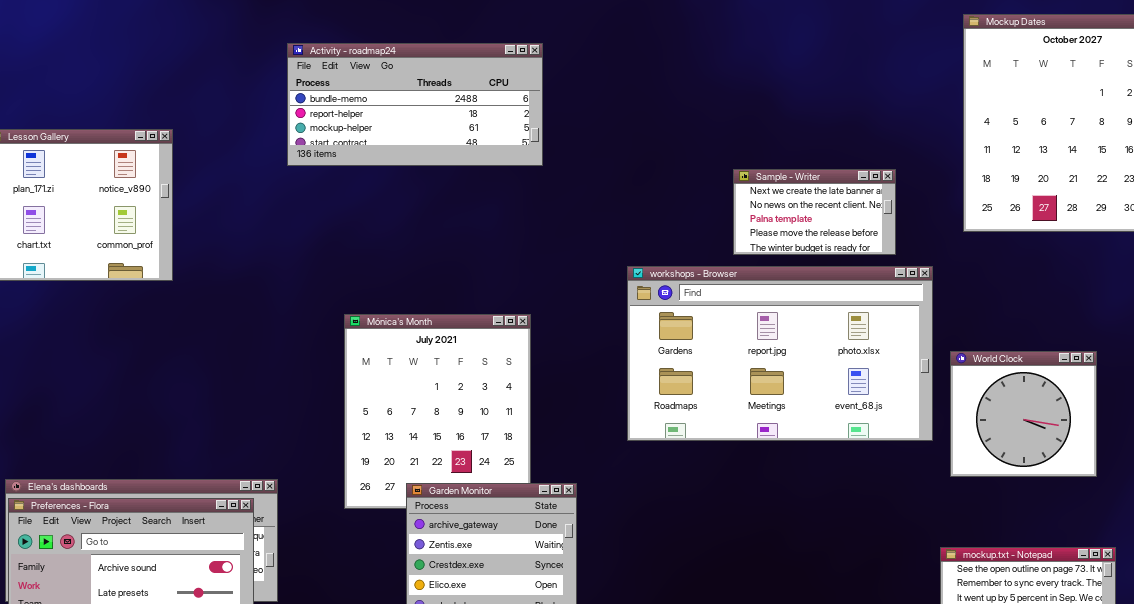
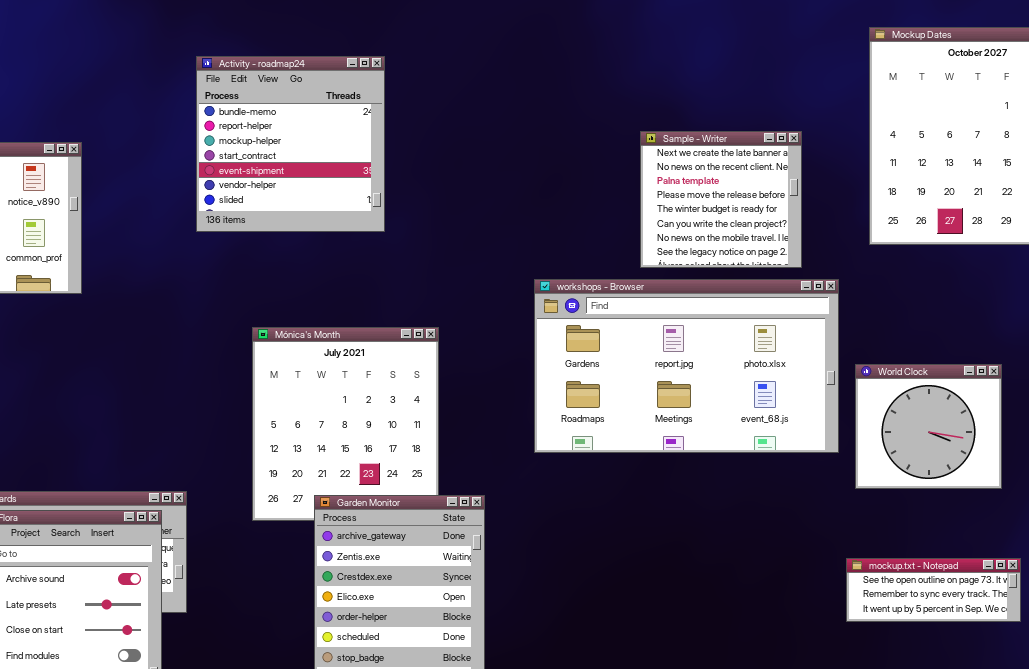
Activity - roadmap24: [287,43,543,166] -> [196,56,385,232], resized
Sample - Writer: [733,169,896,255] -> [640,131,802,268], resized

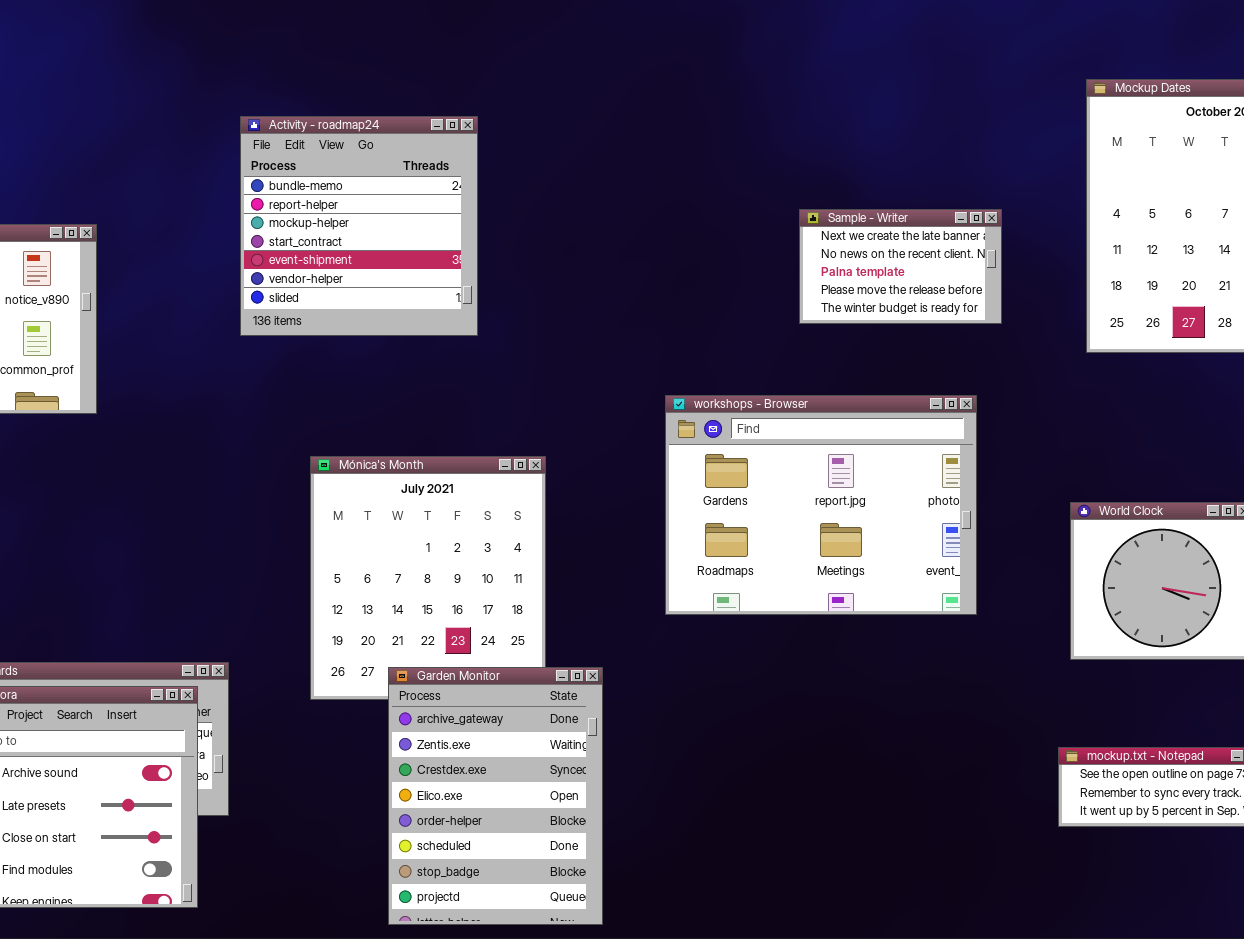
Sample - Writer: [640,131,802,268] -> [799,209,1002,324], resized
workshops - Browser: [534,279,839,453] -> [665,395,977,615], resized

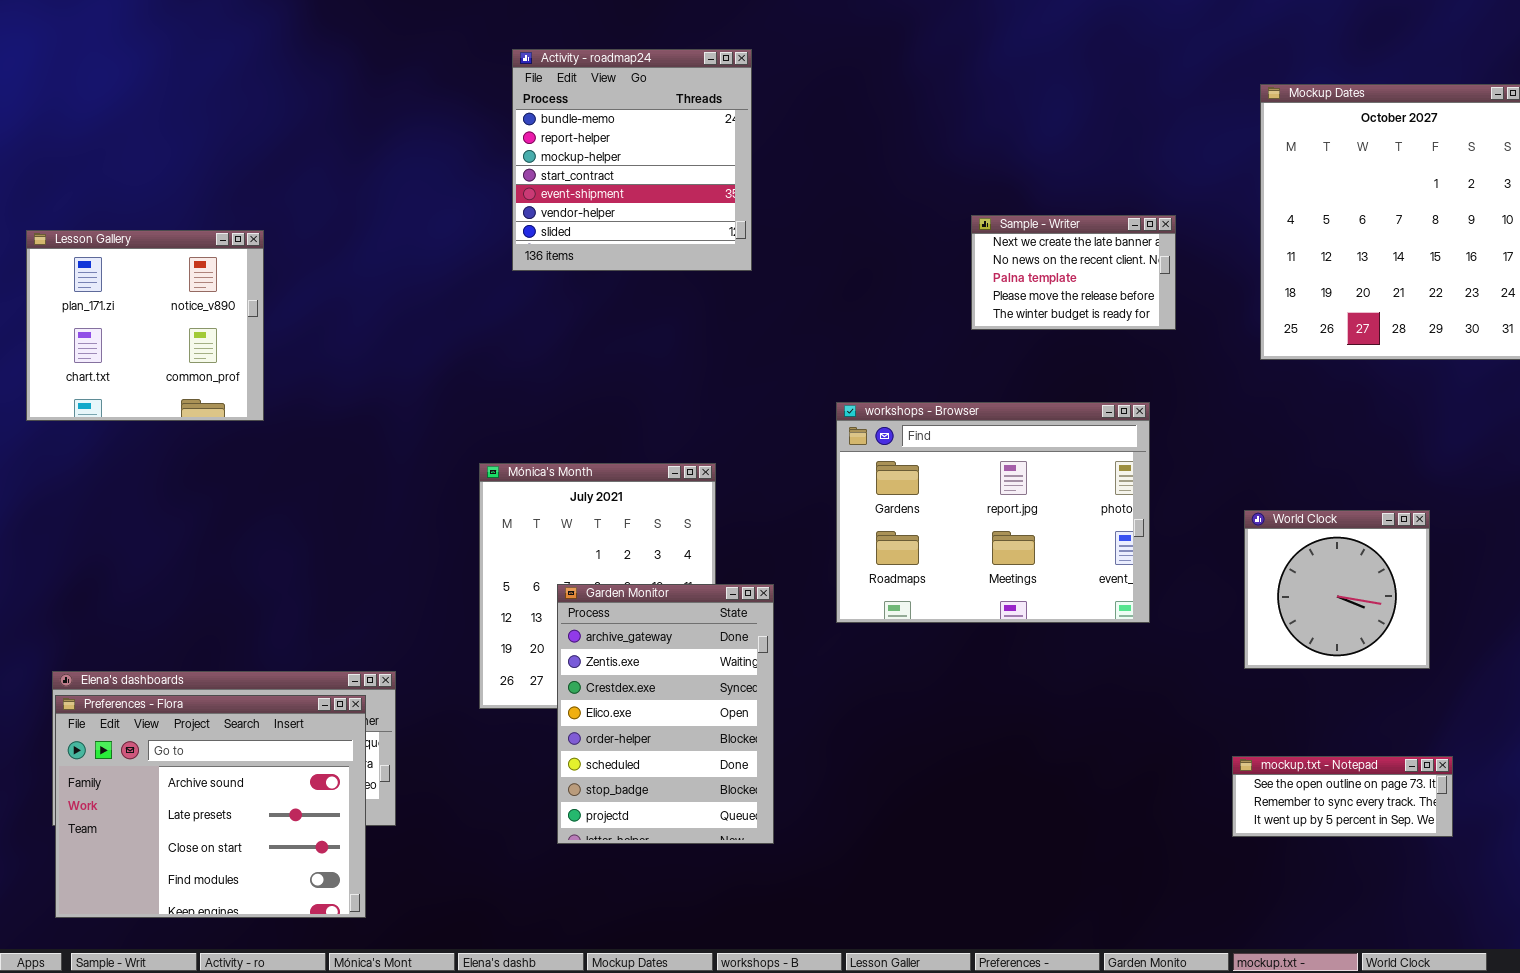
Activity - roadmap24: [240,116,478,336] -> [512,49,752,271], moved
Garden Monitor: [388,667,603,925] -> [557,584,774,844], moved

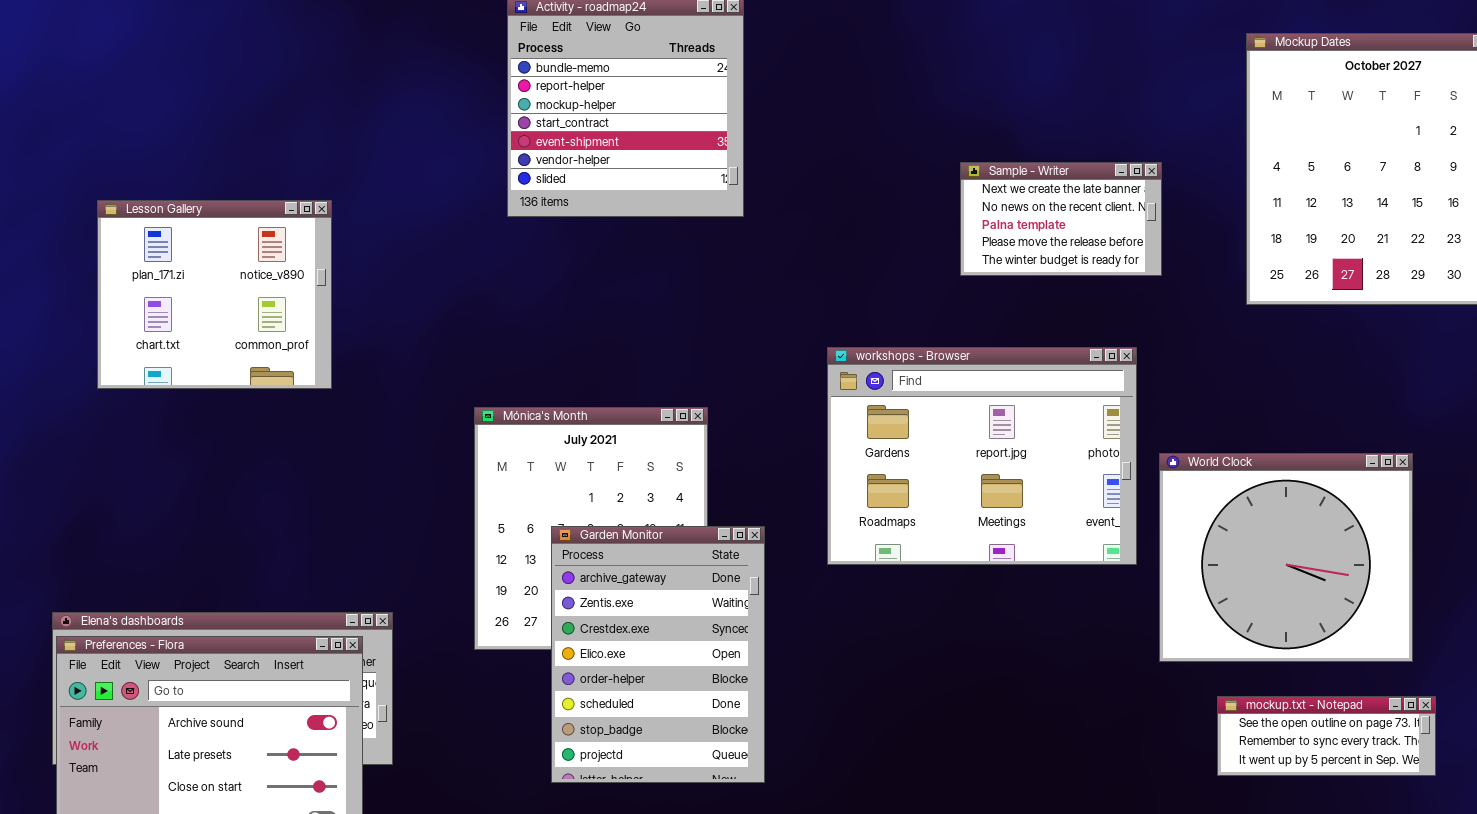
Lesson Gallery: [26,230,264,421] -> [97,200,332,389], moved
World Clock: [1244,510,1430,669] -> [1159,453,1413,662], resized

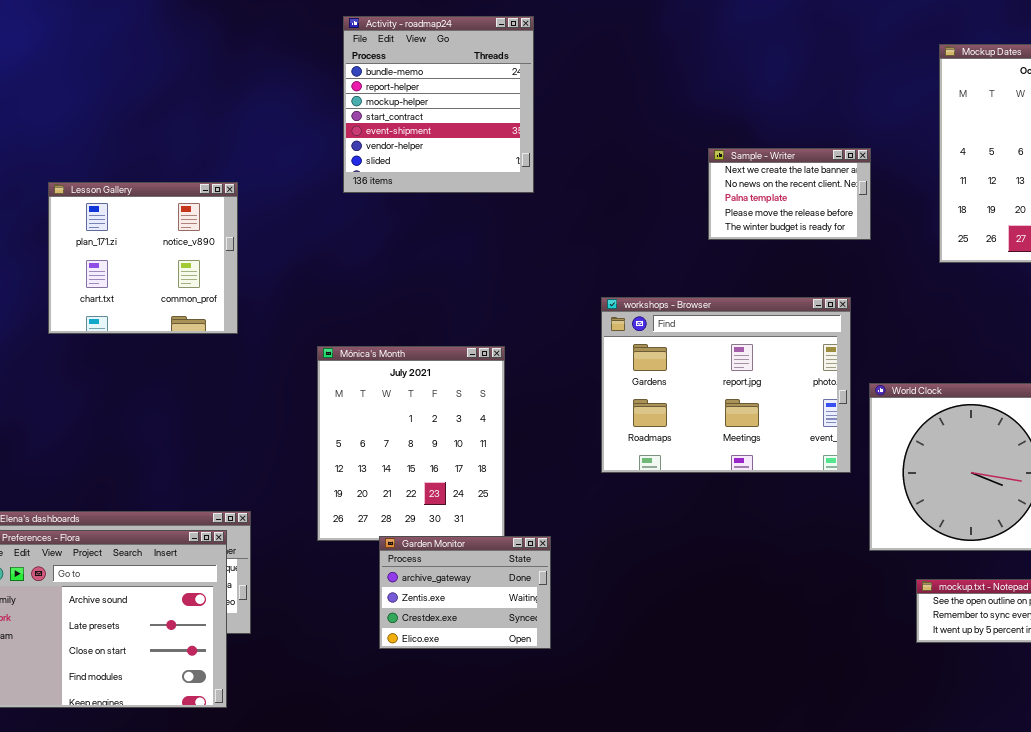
Lesson Gallery: [97,200,332,389] -> [48,182,238,334], moved
Garden Monitor: [551,526,765,783] -> [379,536,551,649], resized

